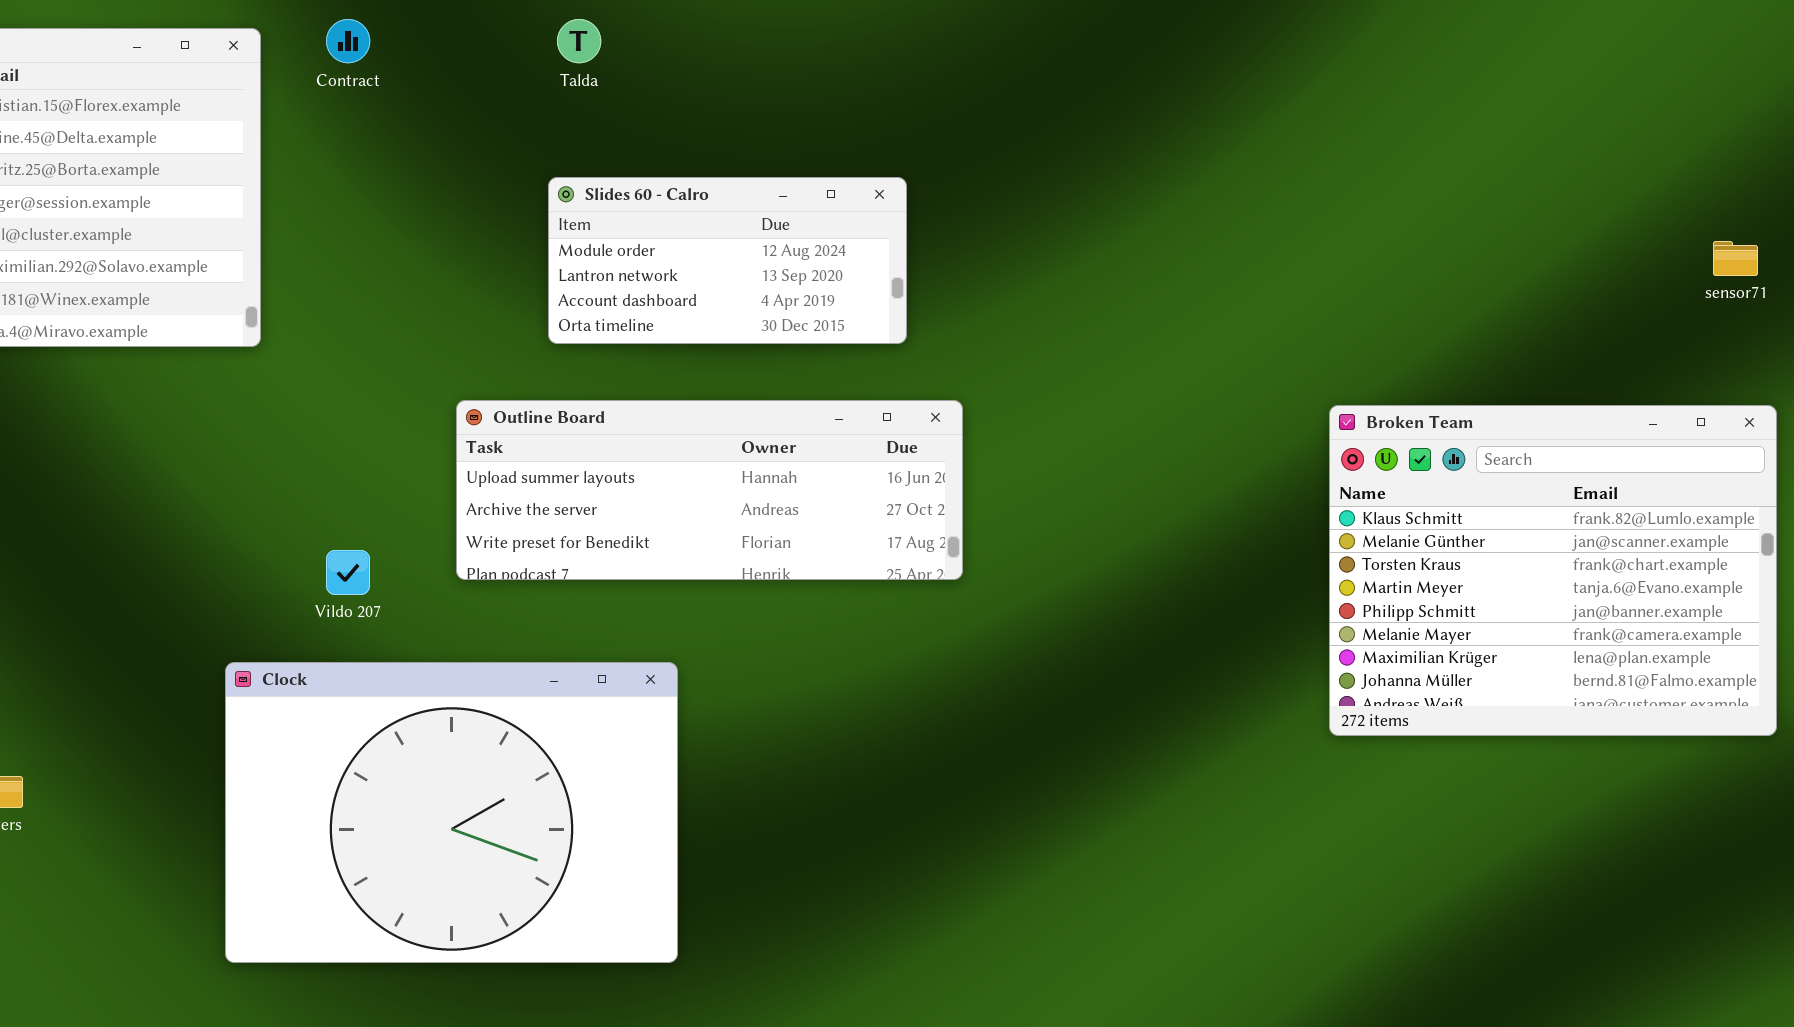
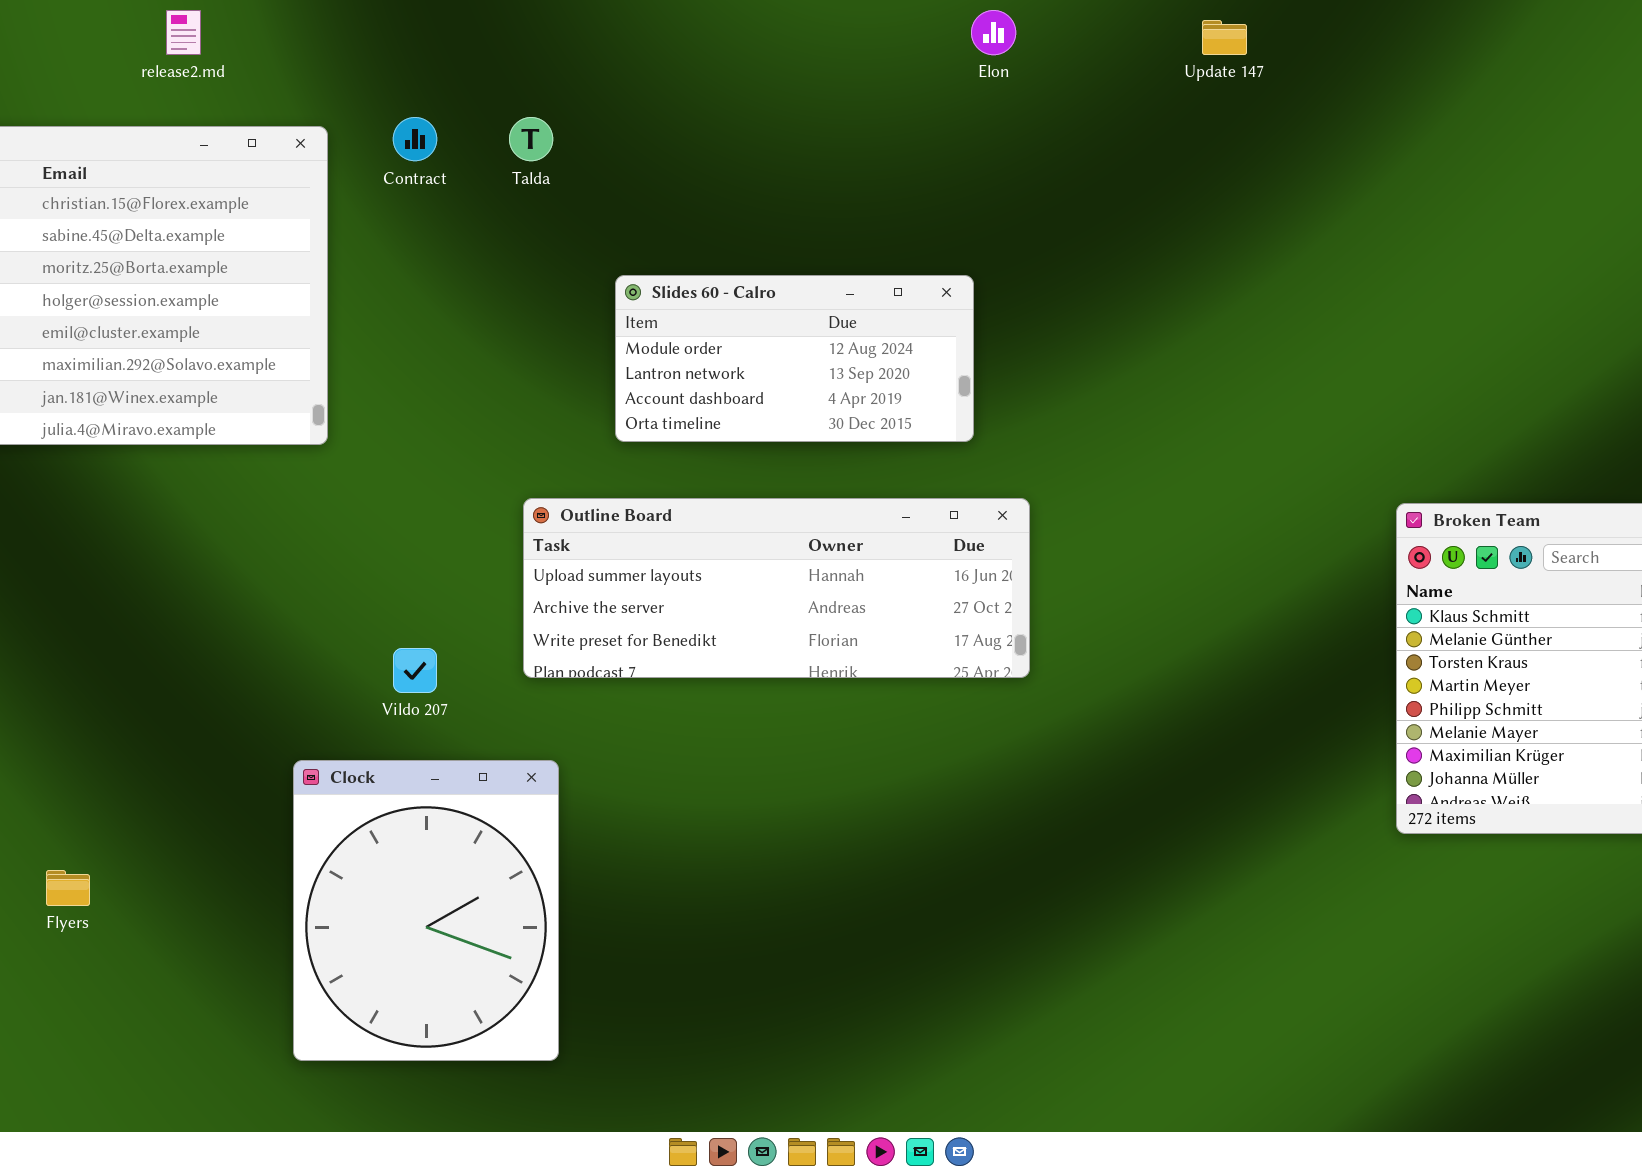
Talda: [557,19,601,63] -> [509,117,553,161], moved
Clock: [225,662,678,963] -> [293,760,559,1061], resized

